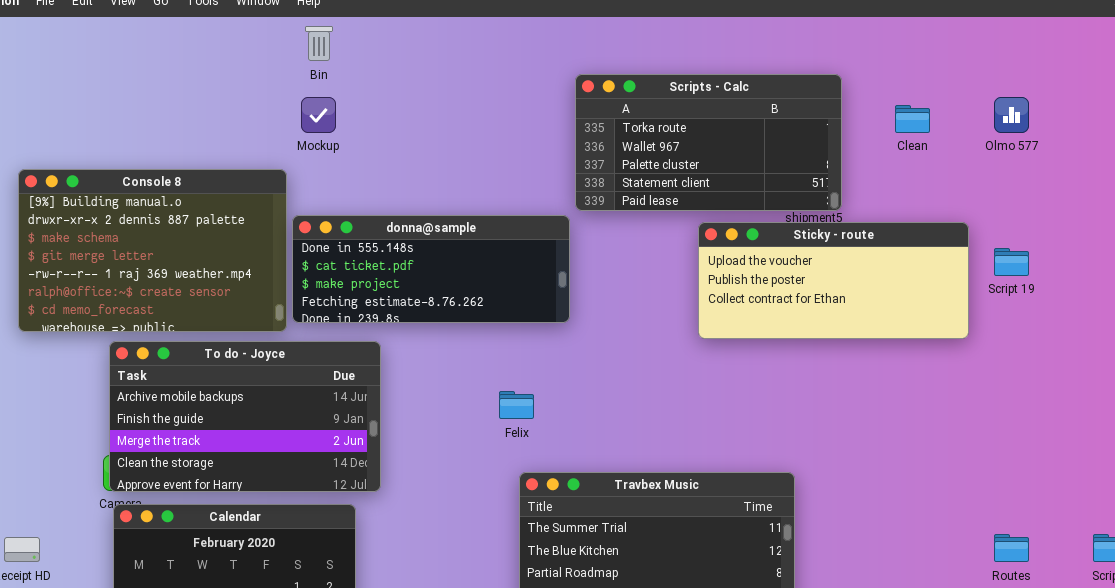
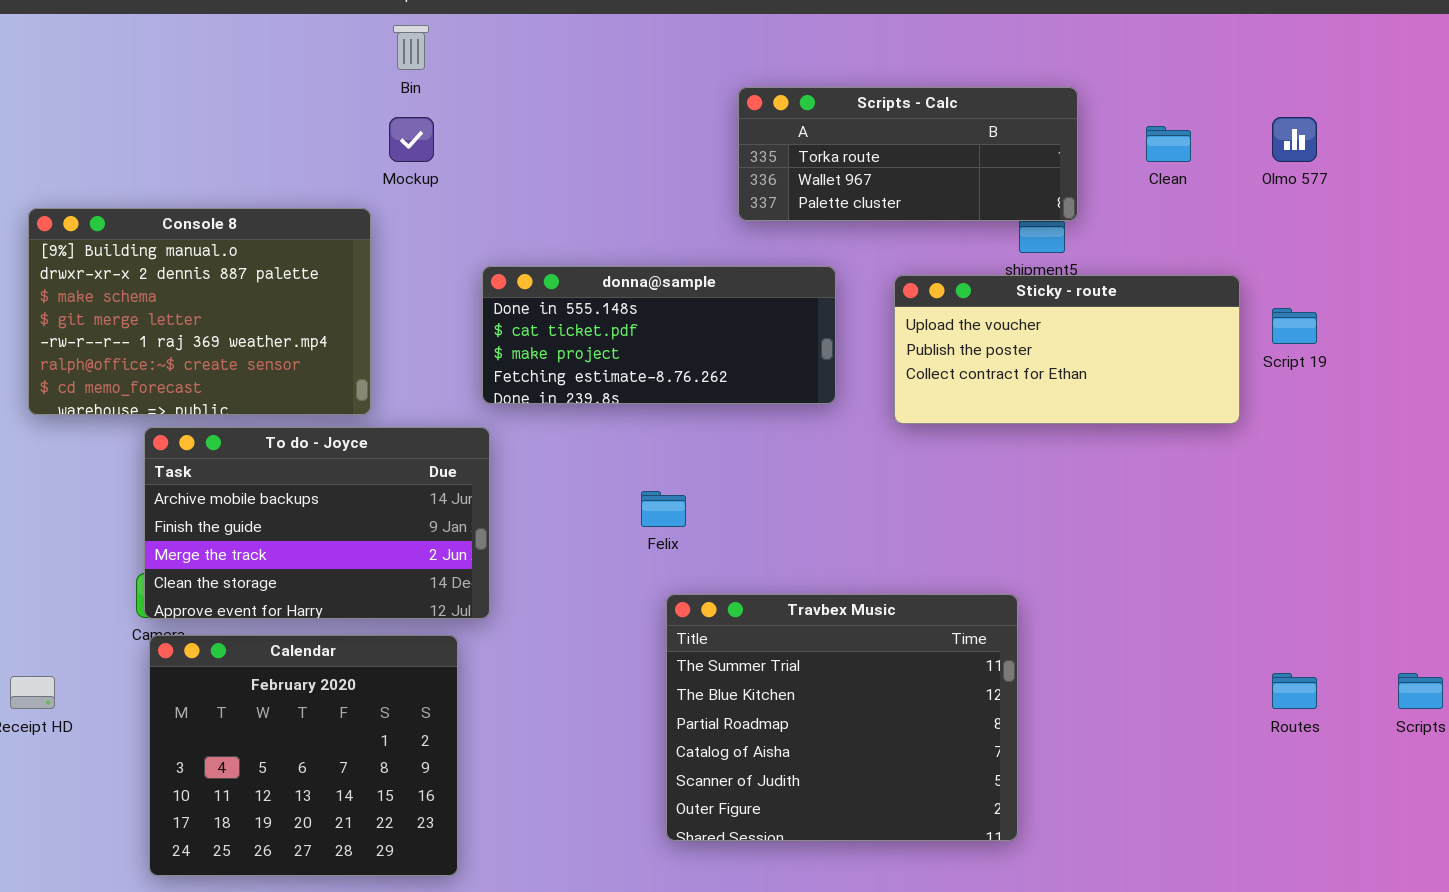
Scripts - Calc: [575,74,842,211] -> [738,87,1078,221], resized
donna@sample: [292,215,570,323] -> [482,266,836,404], moved

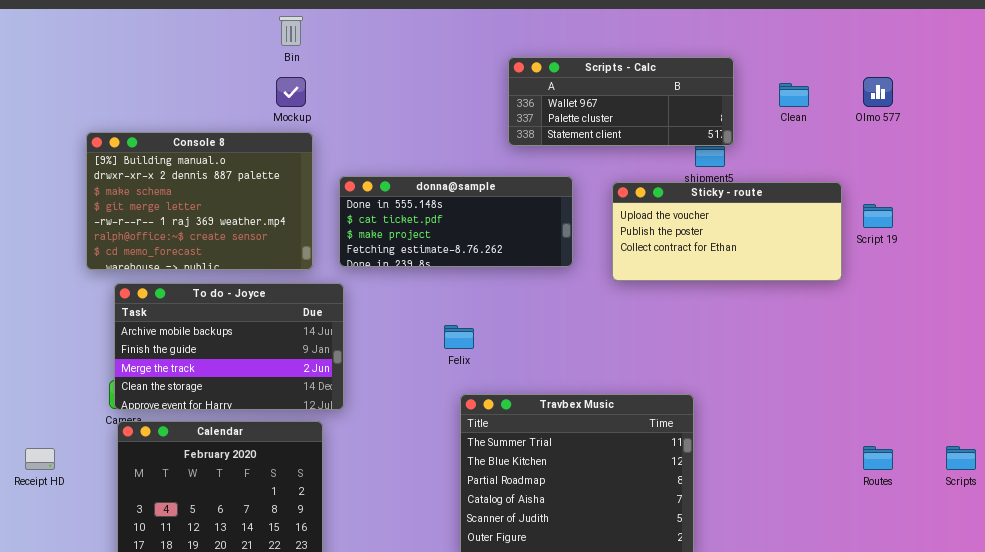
Scripts - Calc: [738,87,1078,221] -> [508,57,734,146], scrolled down 1 row
Console 8: [28,208,371,415] -> [86,132,313,270], moved

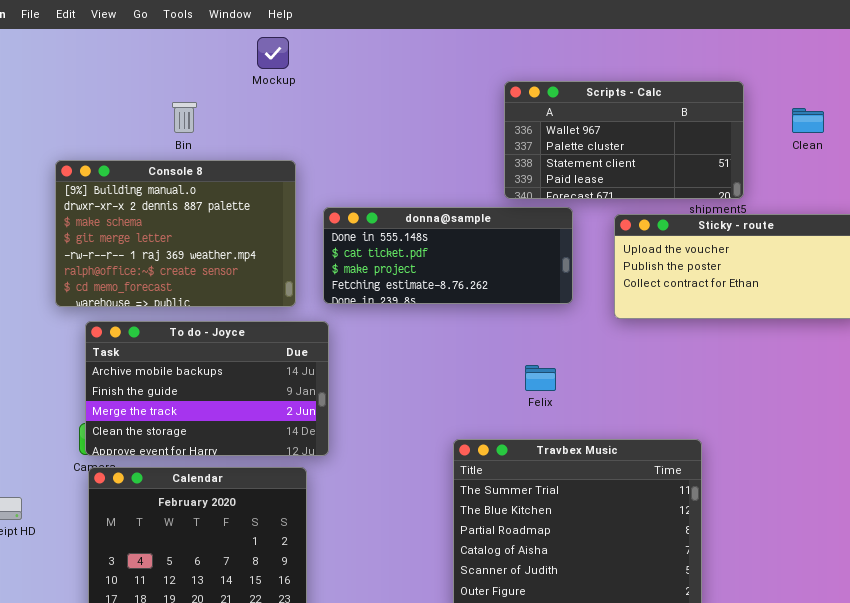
Bin: [279,16,303,46] -> [172,102,197,133], moved
Scripts - Calc: [508,57,734,146] -> [504,81,744,199], resized
Mockup: [276,77,306,107] -> [257,37,289,69], moved
Felix: [444,325,474,349] -> [525,365,556,391], moved

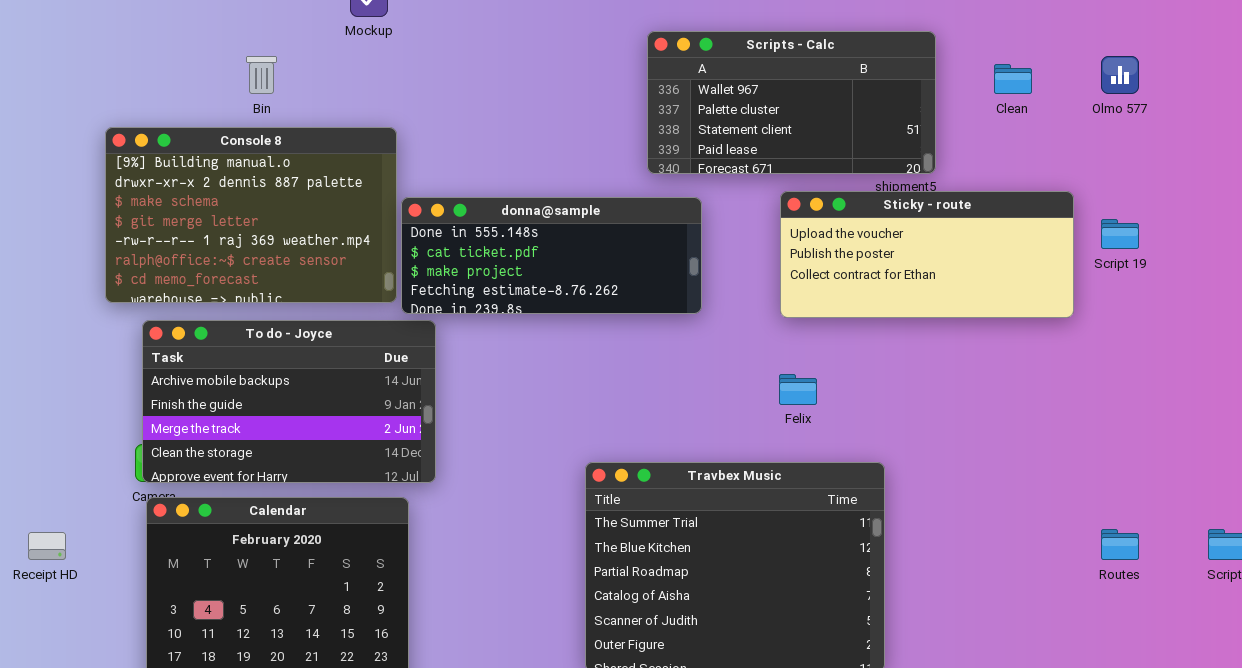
donna@sample: [323,207,573,304] -> [401,197,702,314], moved
Felix: [525,365,556,391] -> [779,374,817,405], moved

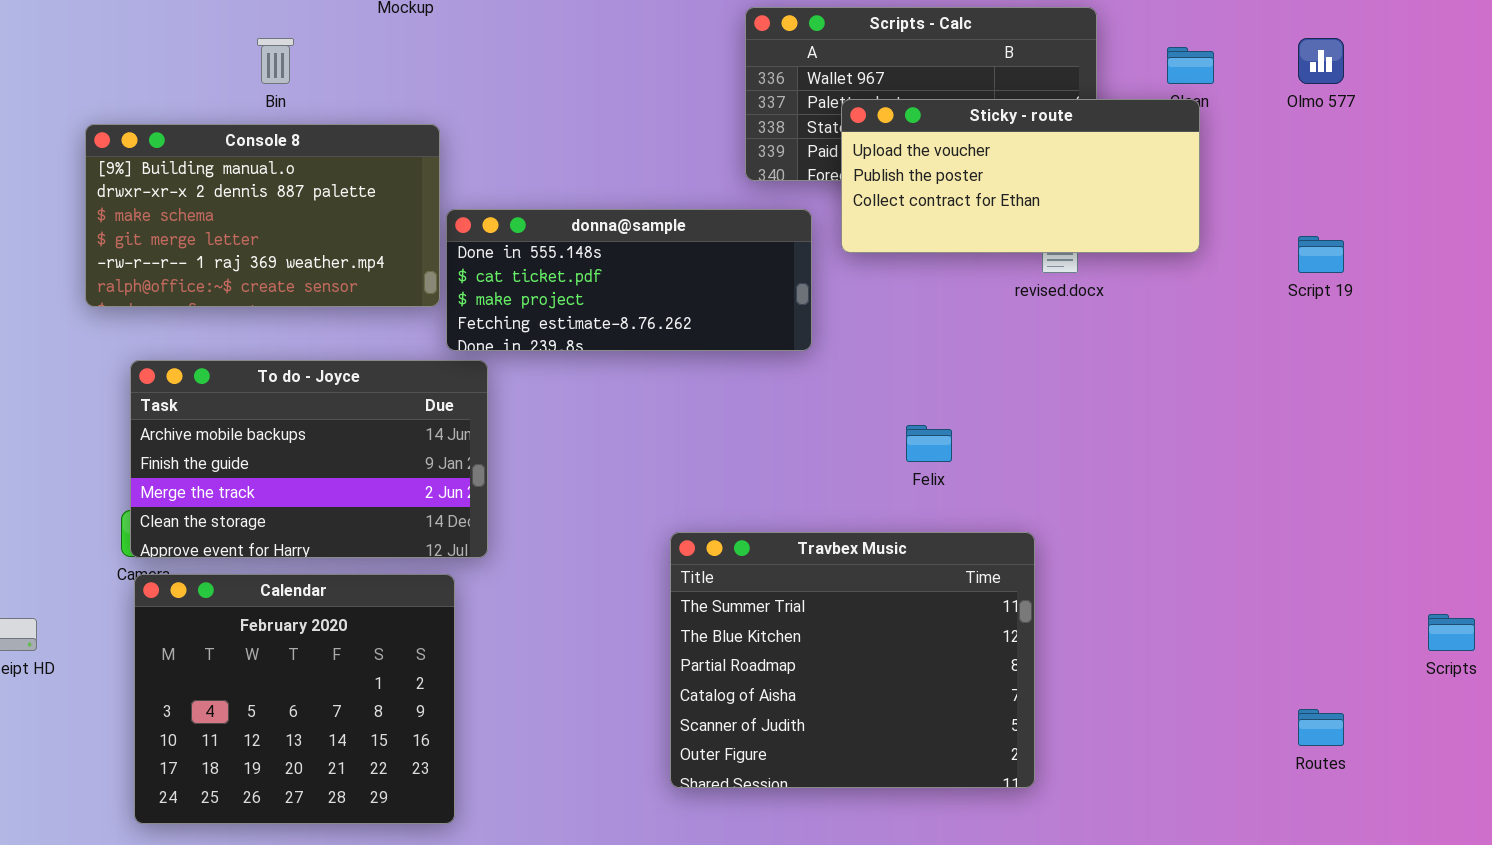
Console 8: [105,127,397,303] -> [85,124,440,307], resized
Sticky - route: [780,191,1074,318] -> [841,99,1200,253], moved
Routes: [1101,529,1139,560] -> [1298,709,1344,746], moved

